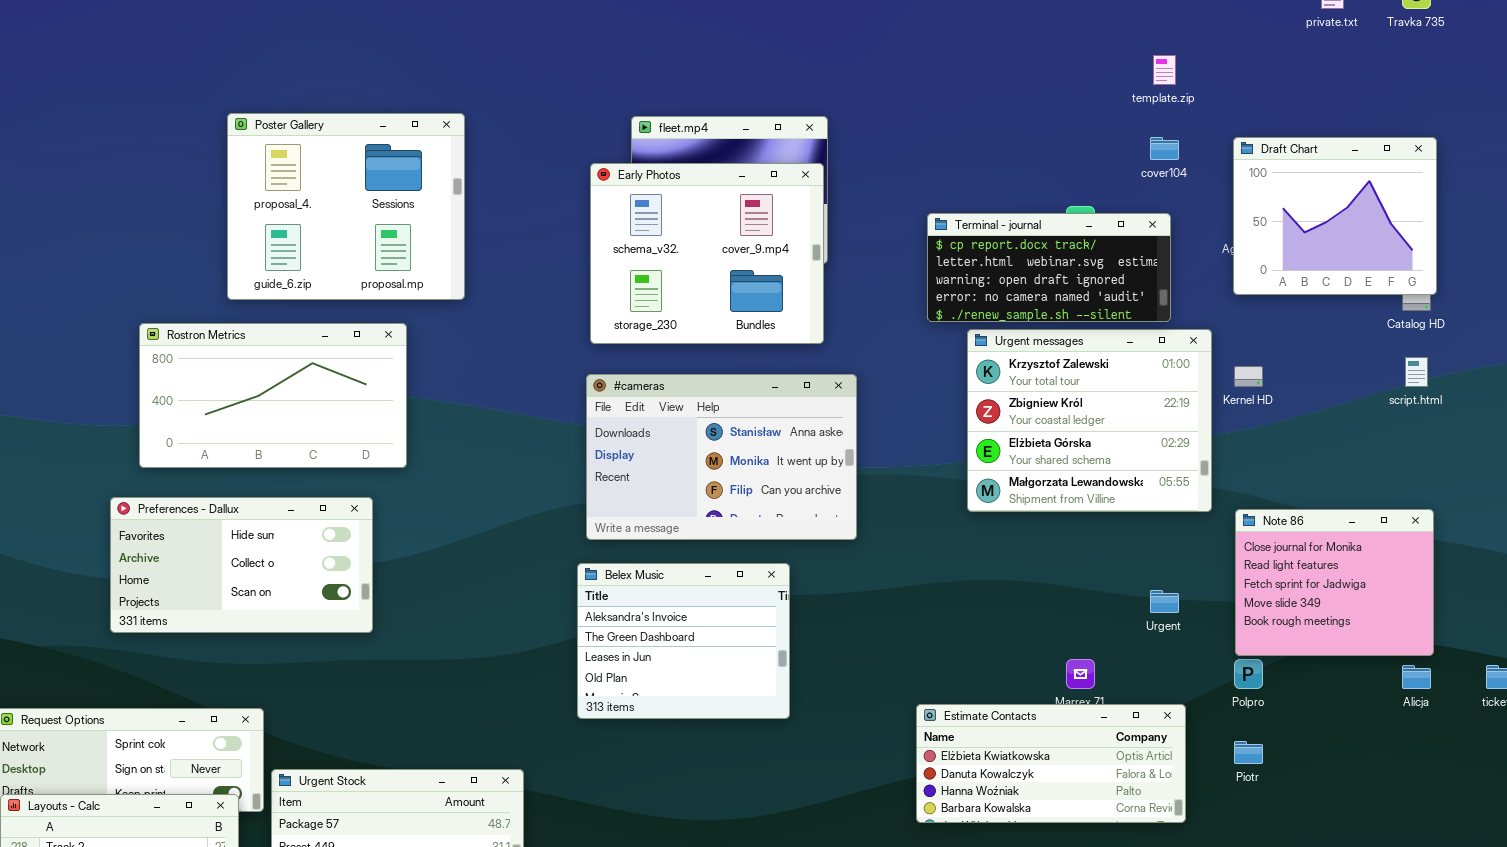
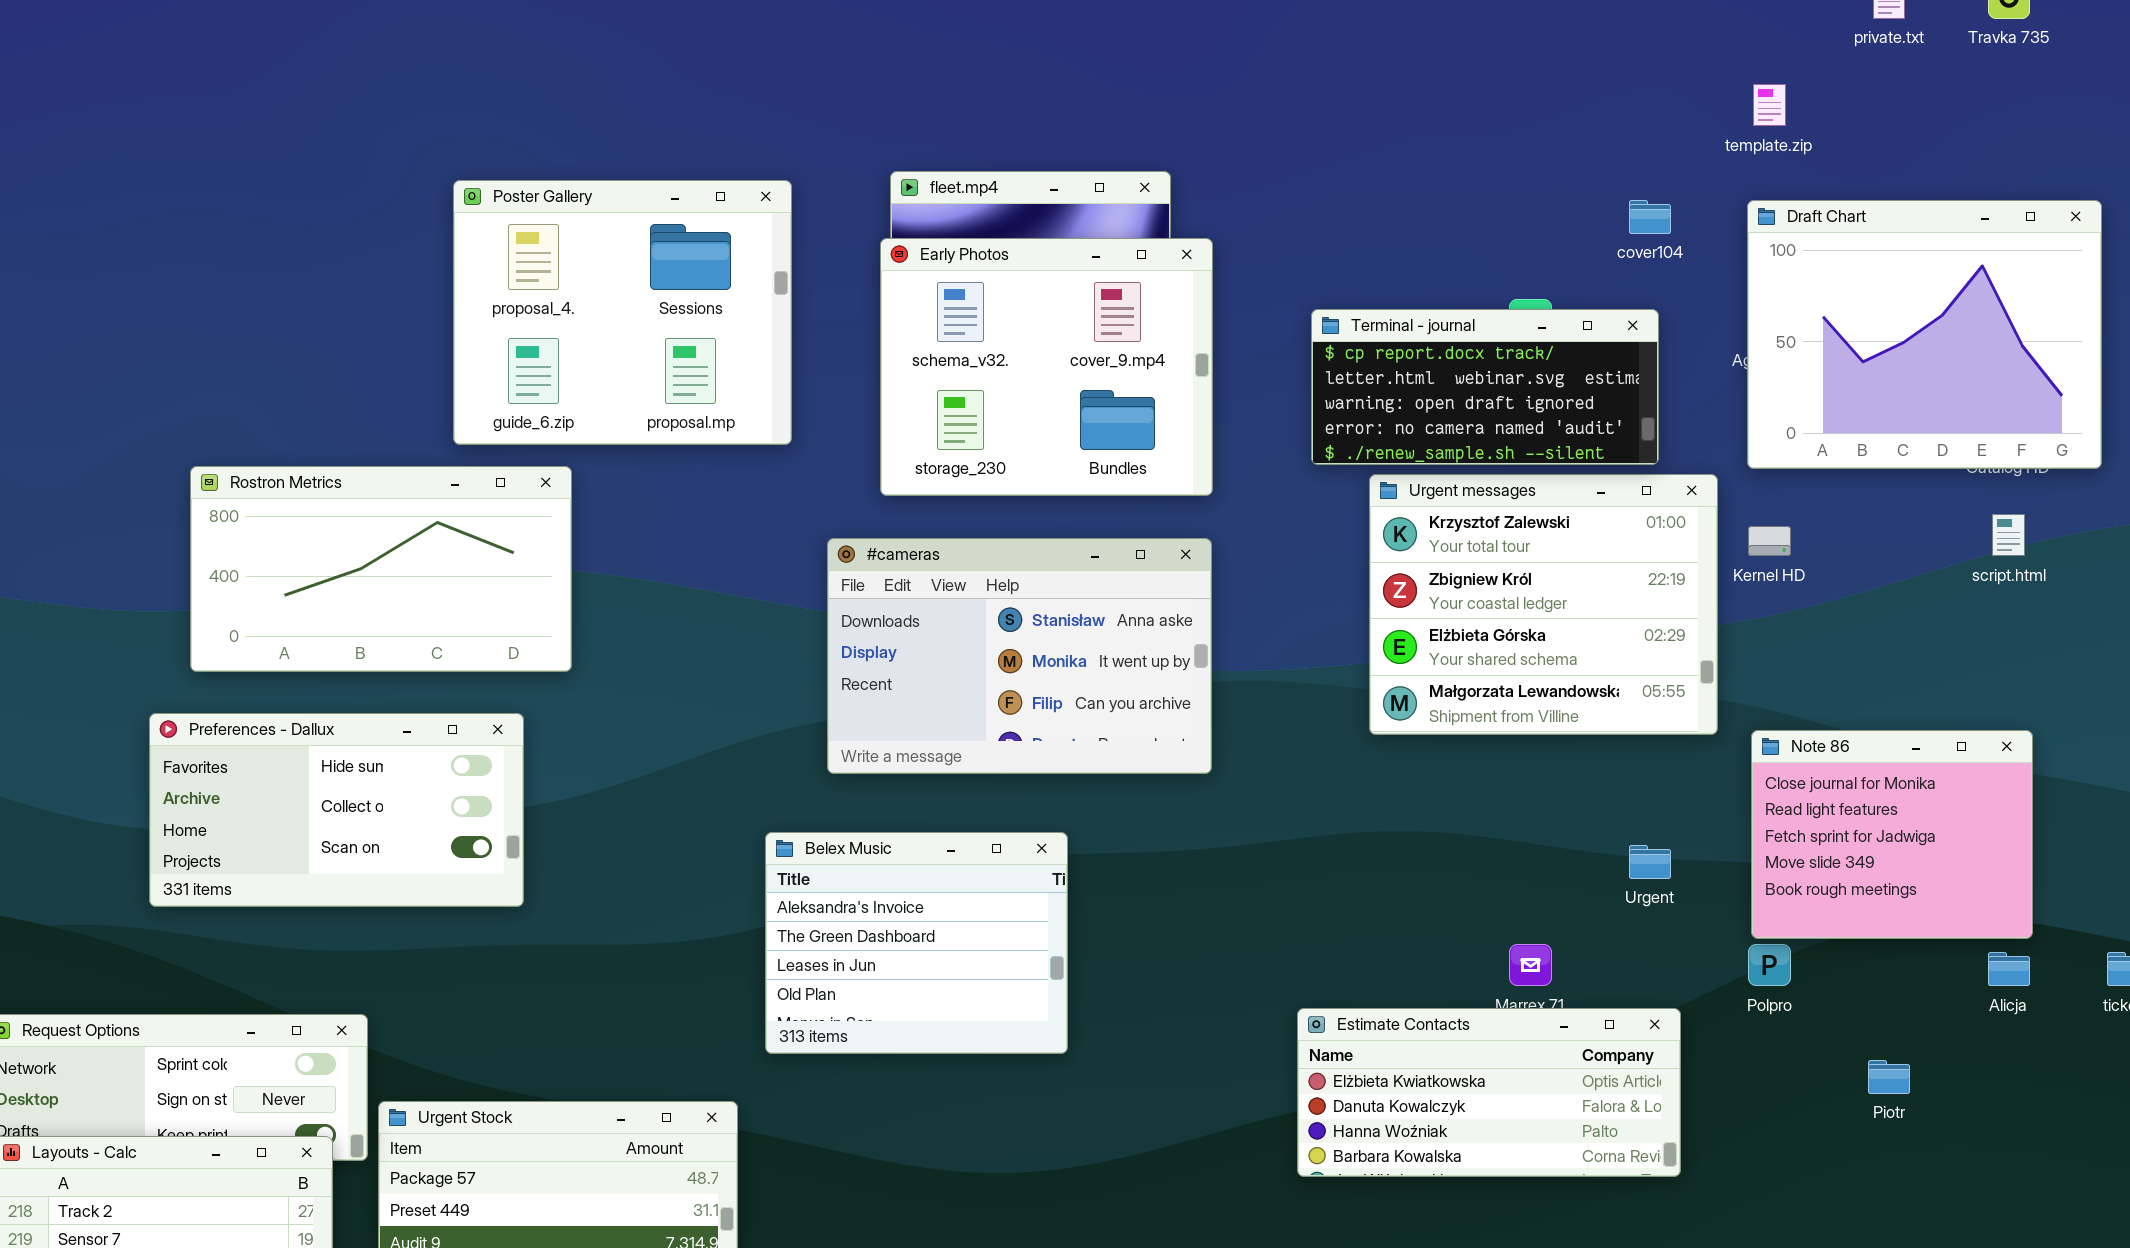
template.zip: [1153,55,1176,85] -> [1753,84,1786,126], moved
Poster Gallery: [227,113,465,300] -> [453,180,792,445], moved
Draft Chart: [1233,137,1437,295] -> [1747,200,2102,469], resized
Early Photos: [590,163,824,344] -> [880,238,1213,496], moved
Belex Music: [577,563,790,719] -> [765,832,1068,1054], moved
Piotr: [1234,741,1263,764] -> [1868,1060,1910,1094], moved

